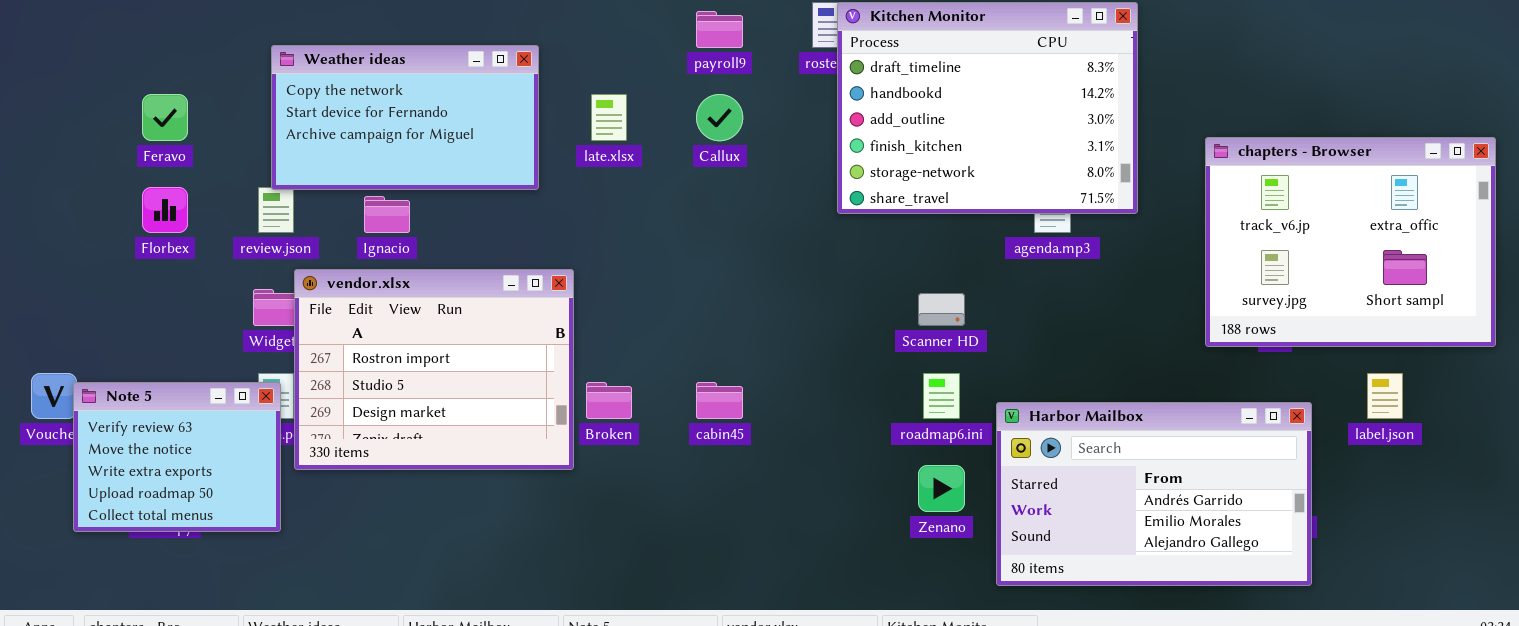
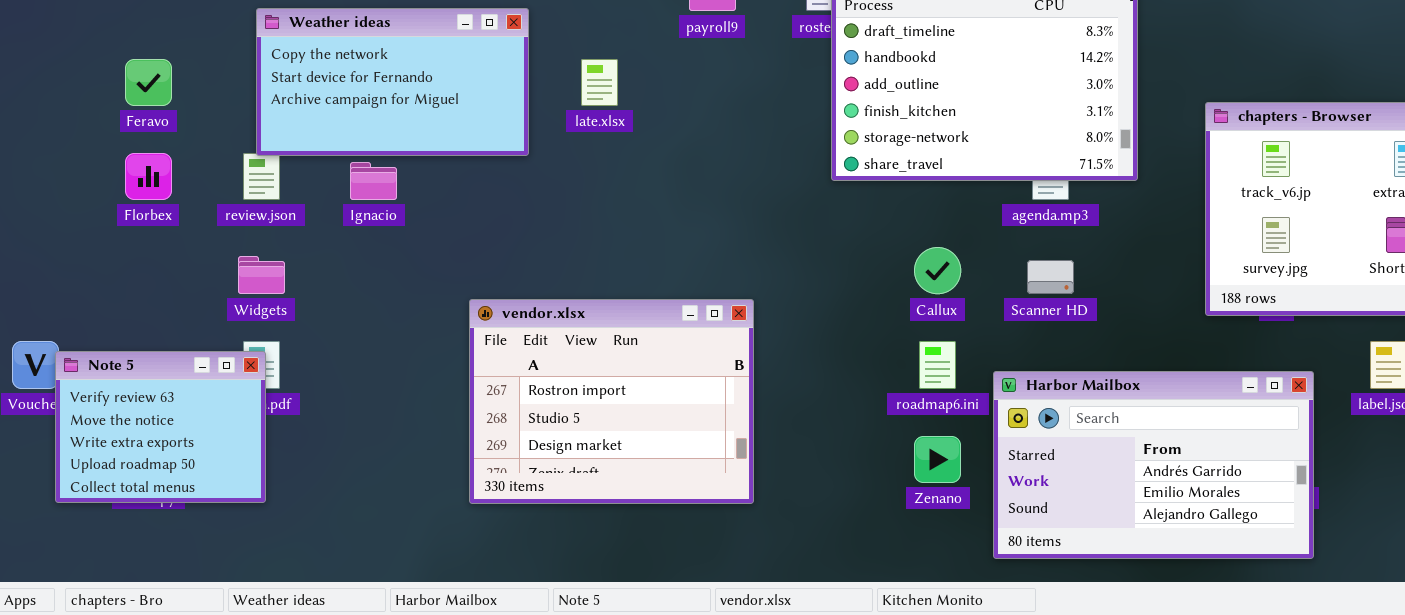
Callux: [696,94,743,141] -> [914,247,961,294], moved
vendor.xlsx: [294,269,574,470] -> [469,299,754,504], moved
Scanner HD: [918,293,965,326] -> [1027,260,1074,294], moved

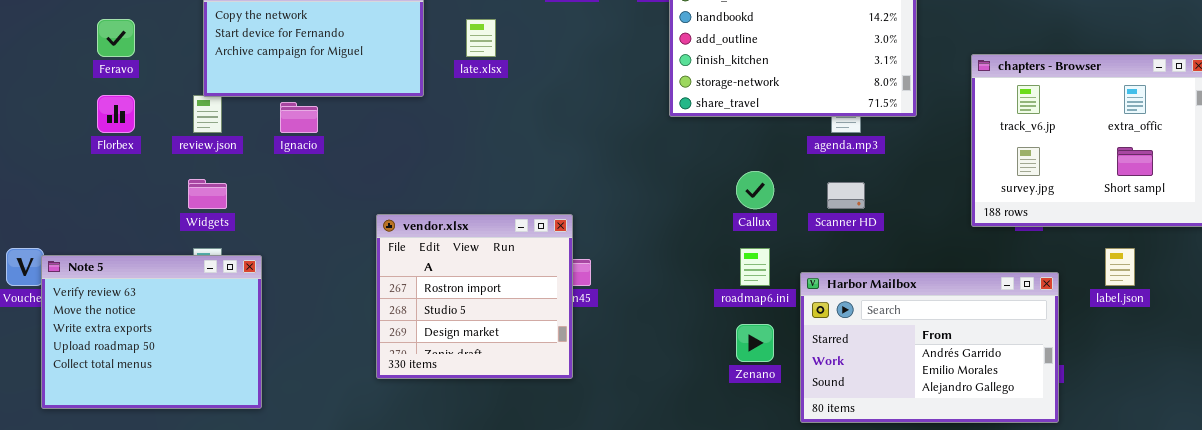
vendor.xlsx: [469,299,754,504] -> [376,214,573,379], resized
Note 5: [55,351,266,503] -> [41,255,262,409], resized

